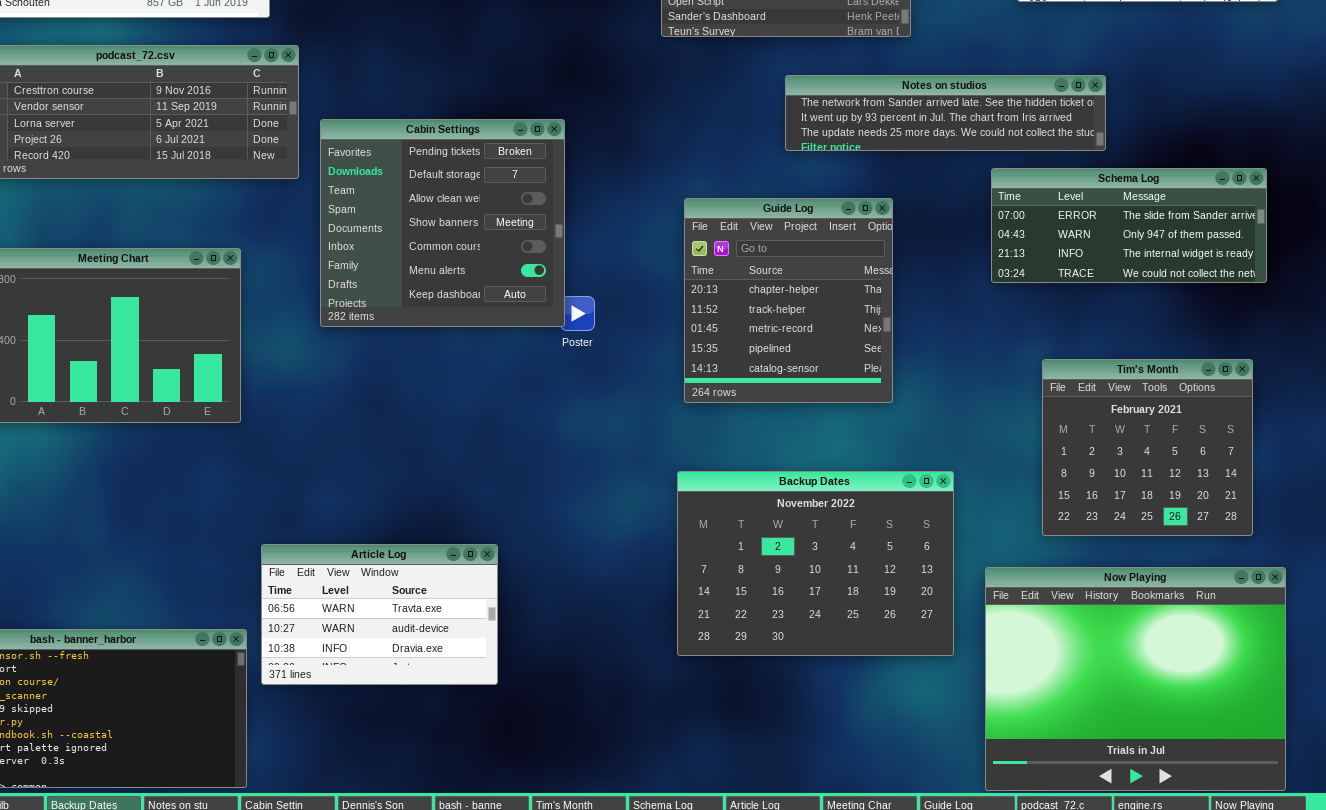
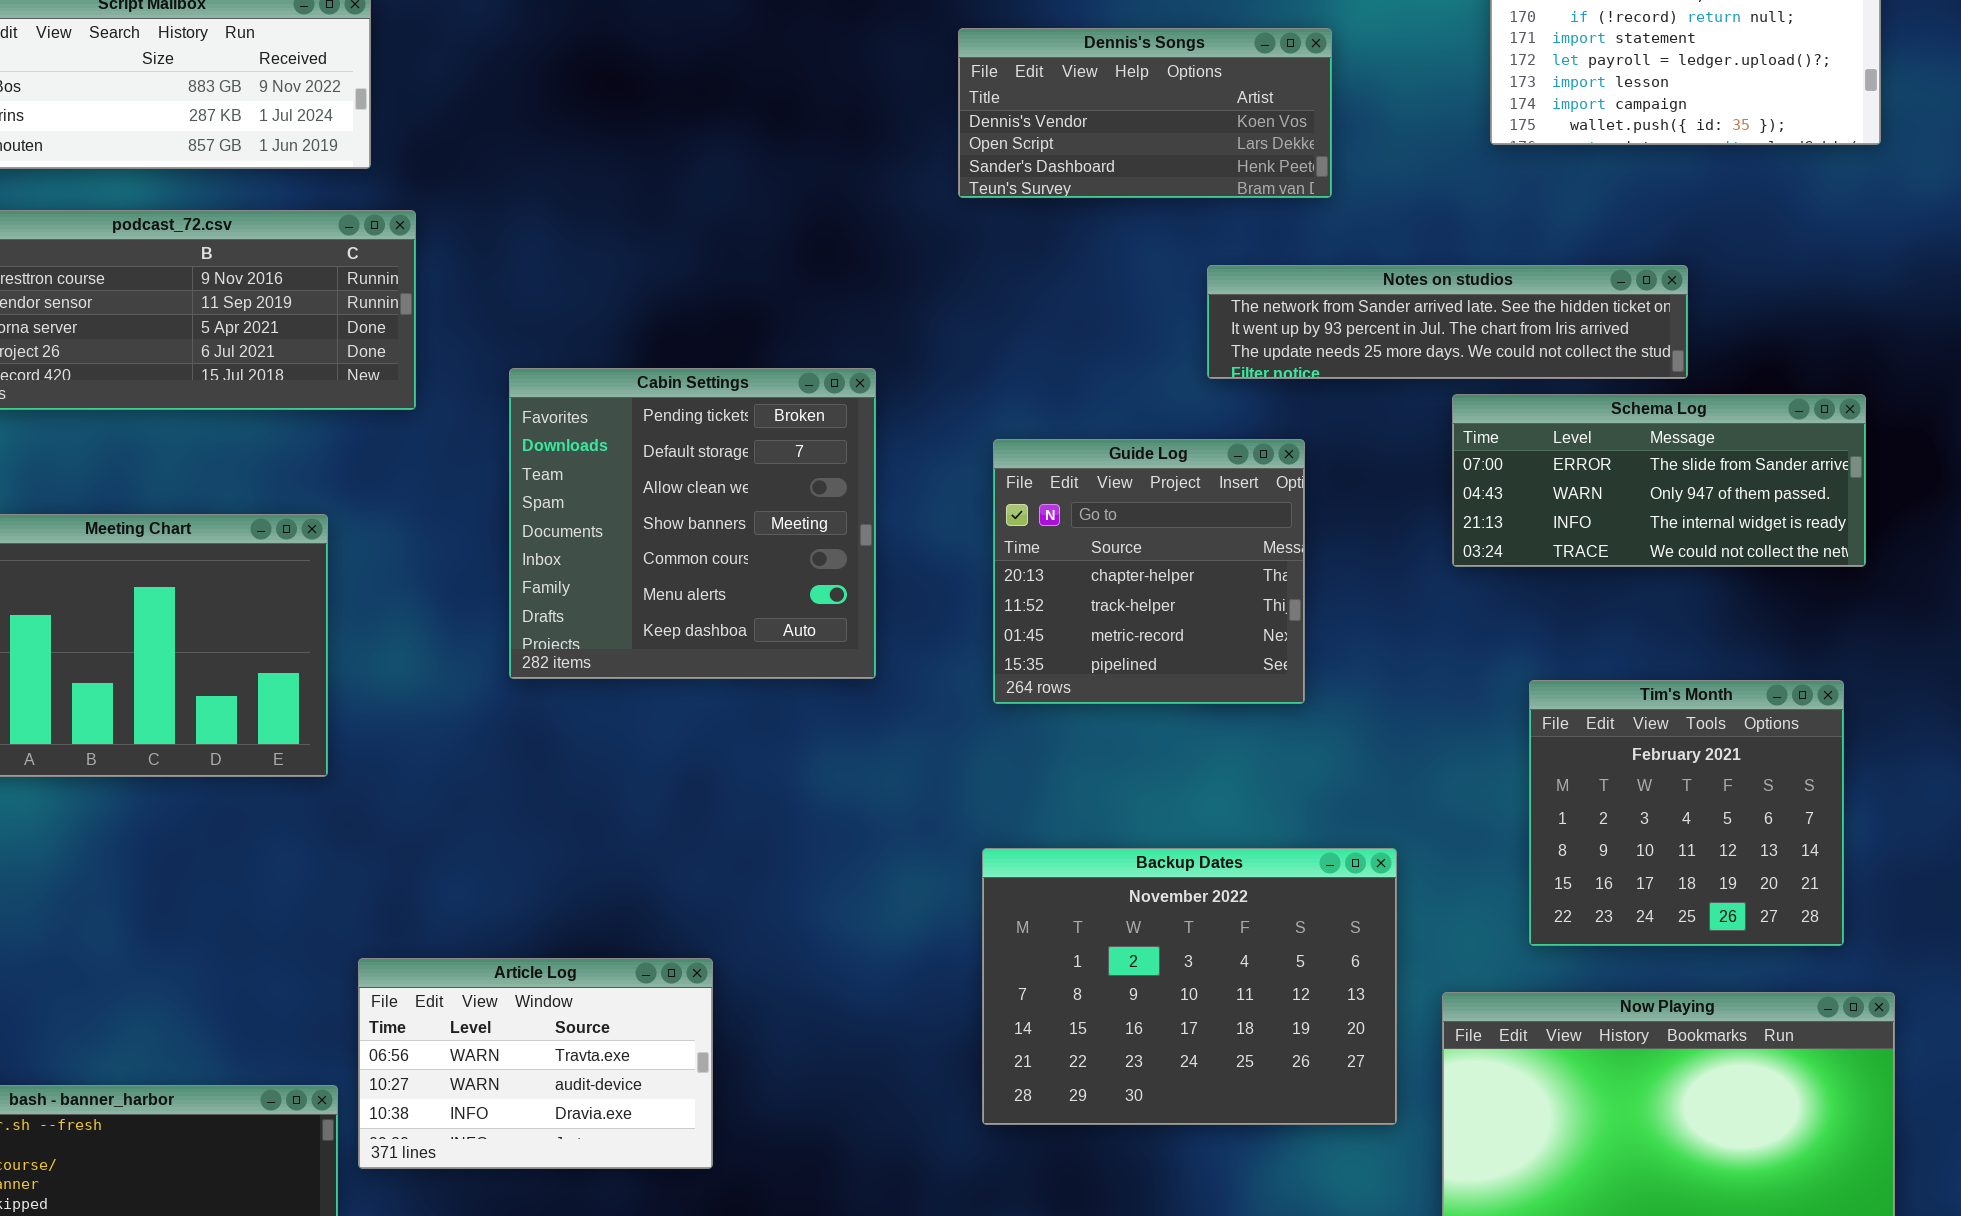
Notes on studios: [785,75,1106,151] -> [1207,265,1688,379], moved
Cabin Settings: [320,119,565,327] -> [509,368,876,679], moved
Guide Log: [684,198,893,403] -> [993,439,1305,704], resized

